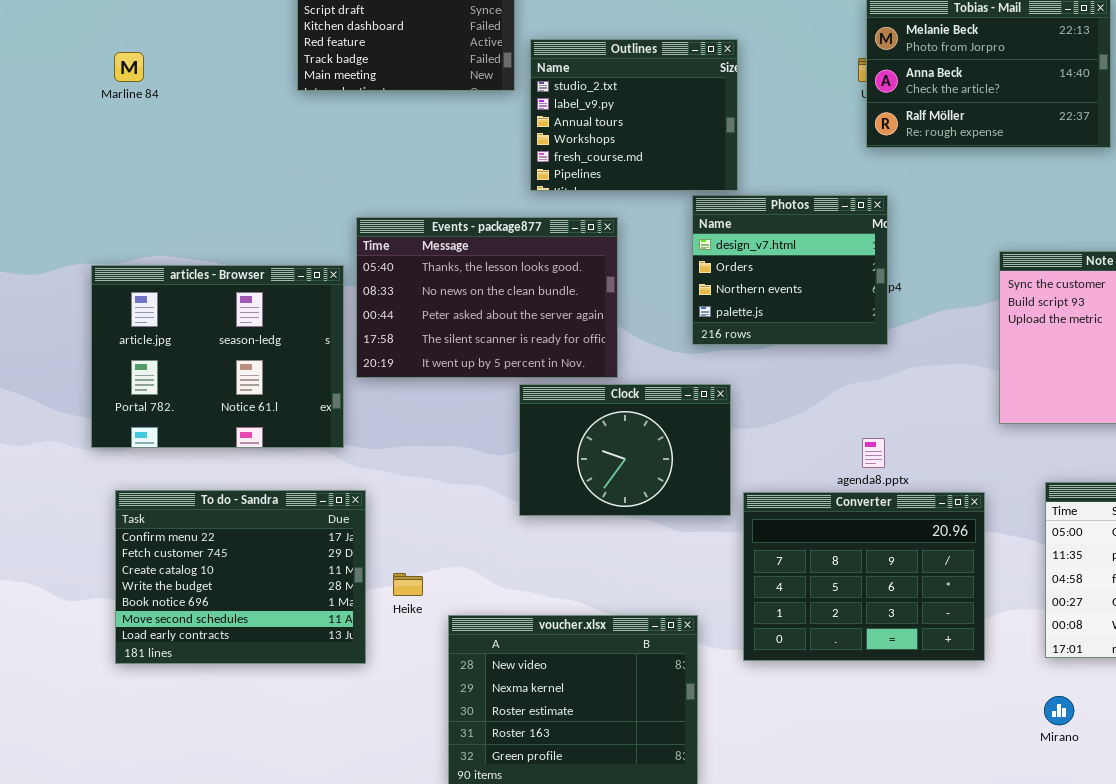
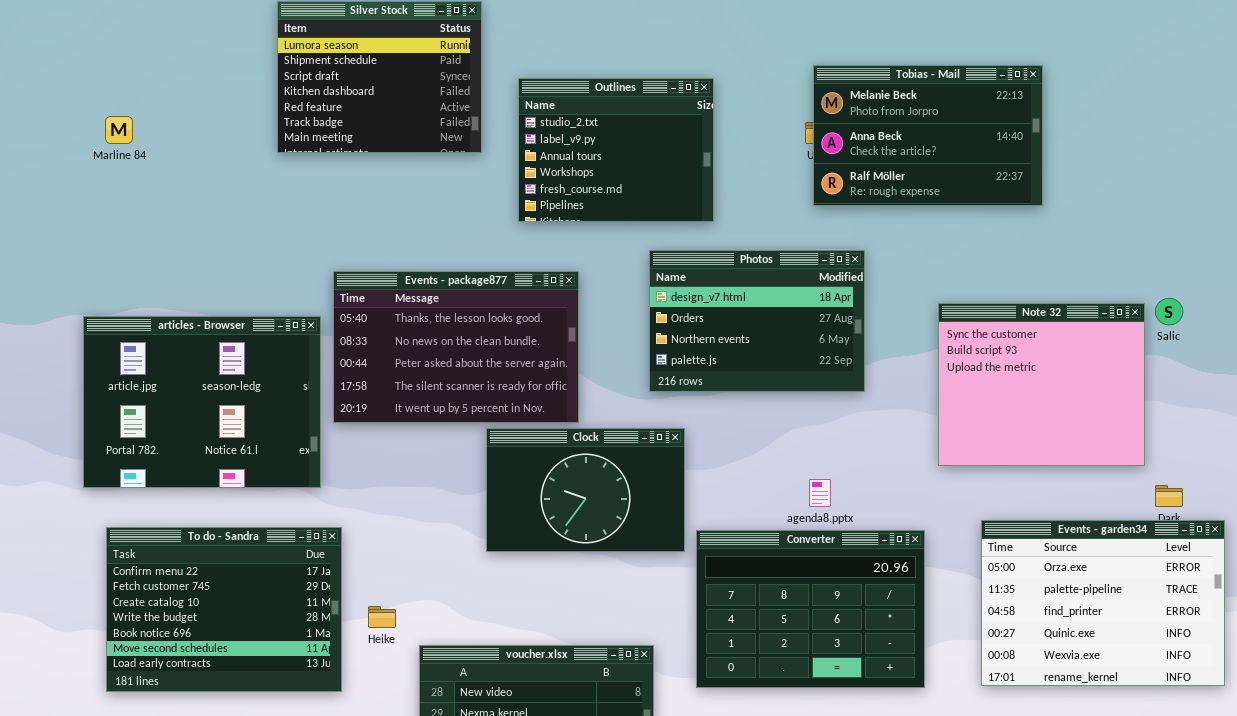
Outlines: [530,39,738,191] -> [518,78,714,222], moved
Photos: [692,195,888,345] -> [649,250,865,392], resized

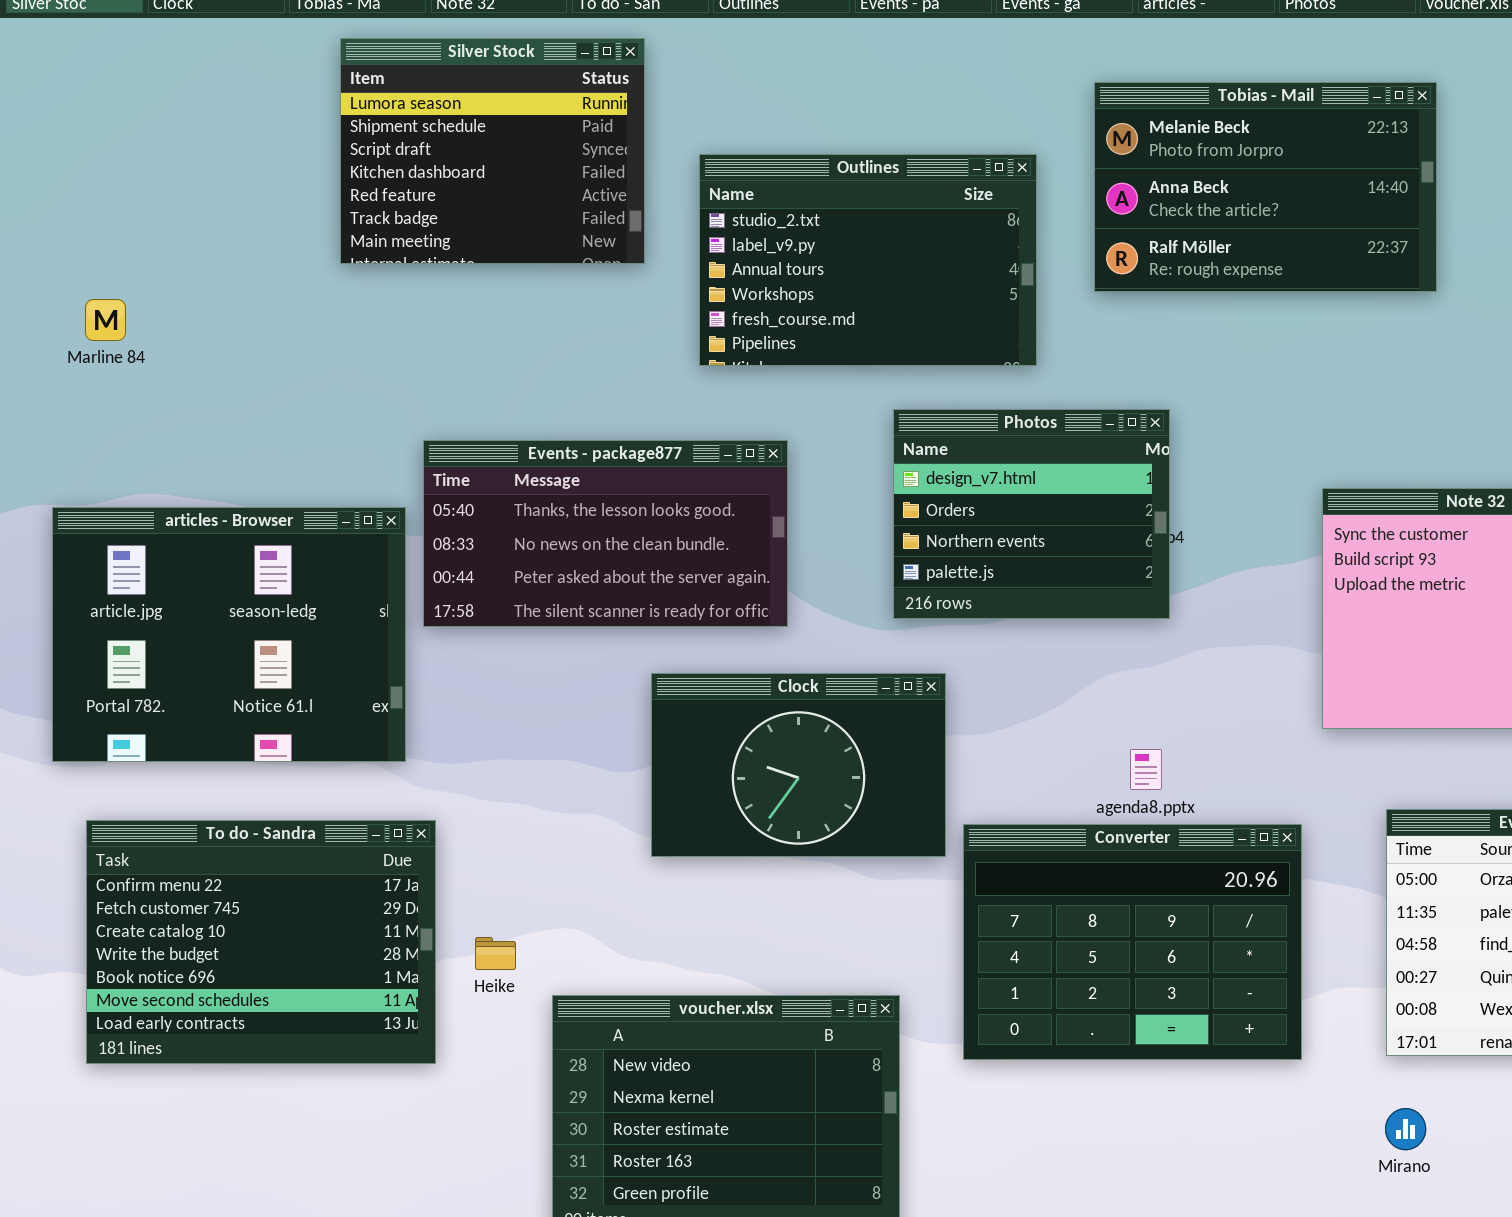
Tobias - Mail: [813,65,1043,206] -> [1094,82,1437,292], moved
Outlines: [518,78,714,222] -> [699,154,1037,366], resized
Marline 84: [105,116,133,144] -> [85,299,126,341], moved
Photos: [649,250,865,392] -> [893,409,1170,619], resized
Events - package877: [333,271,579,423] -> [423,440,788,627], resized

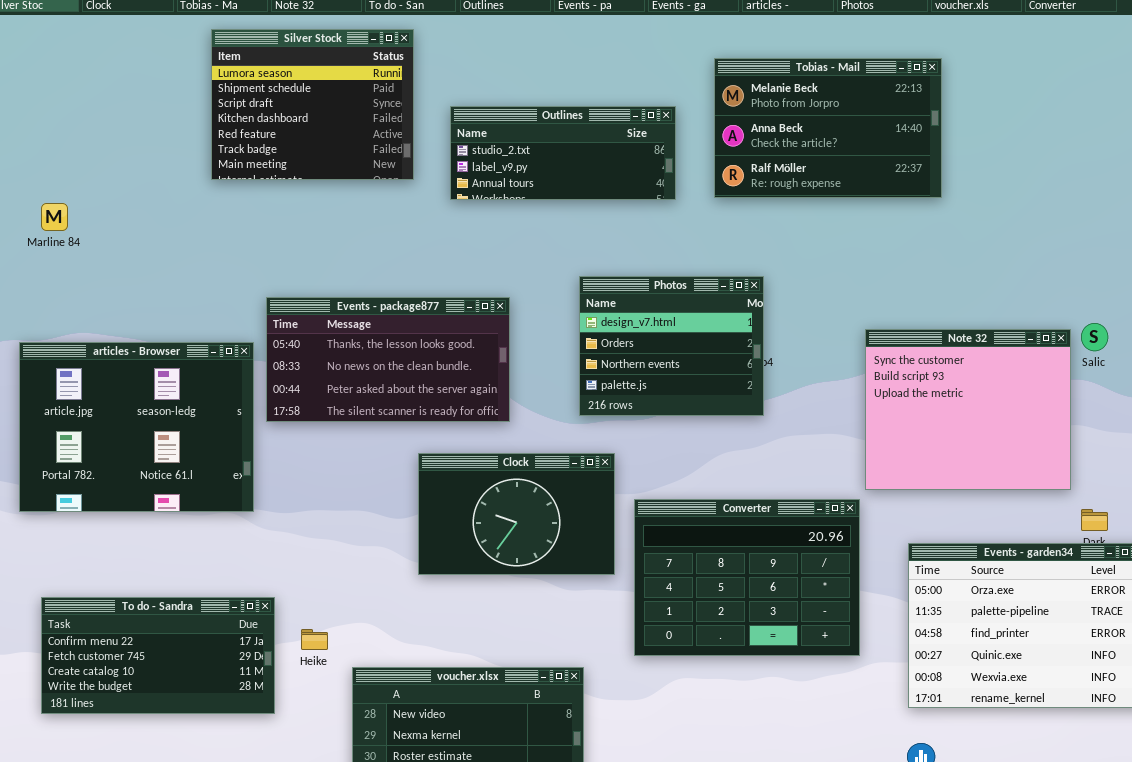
Outlines: [699,154,1037,366] -> [450,106,676,200], resized
To do - Sandra: [86,820,436,1064] -> [41,597,275,714], resized
Converter: [963,824,1302,1060] -> [634,499,860,656], moved

